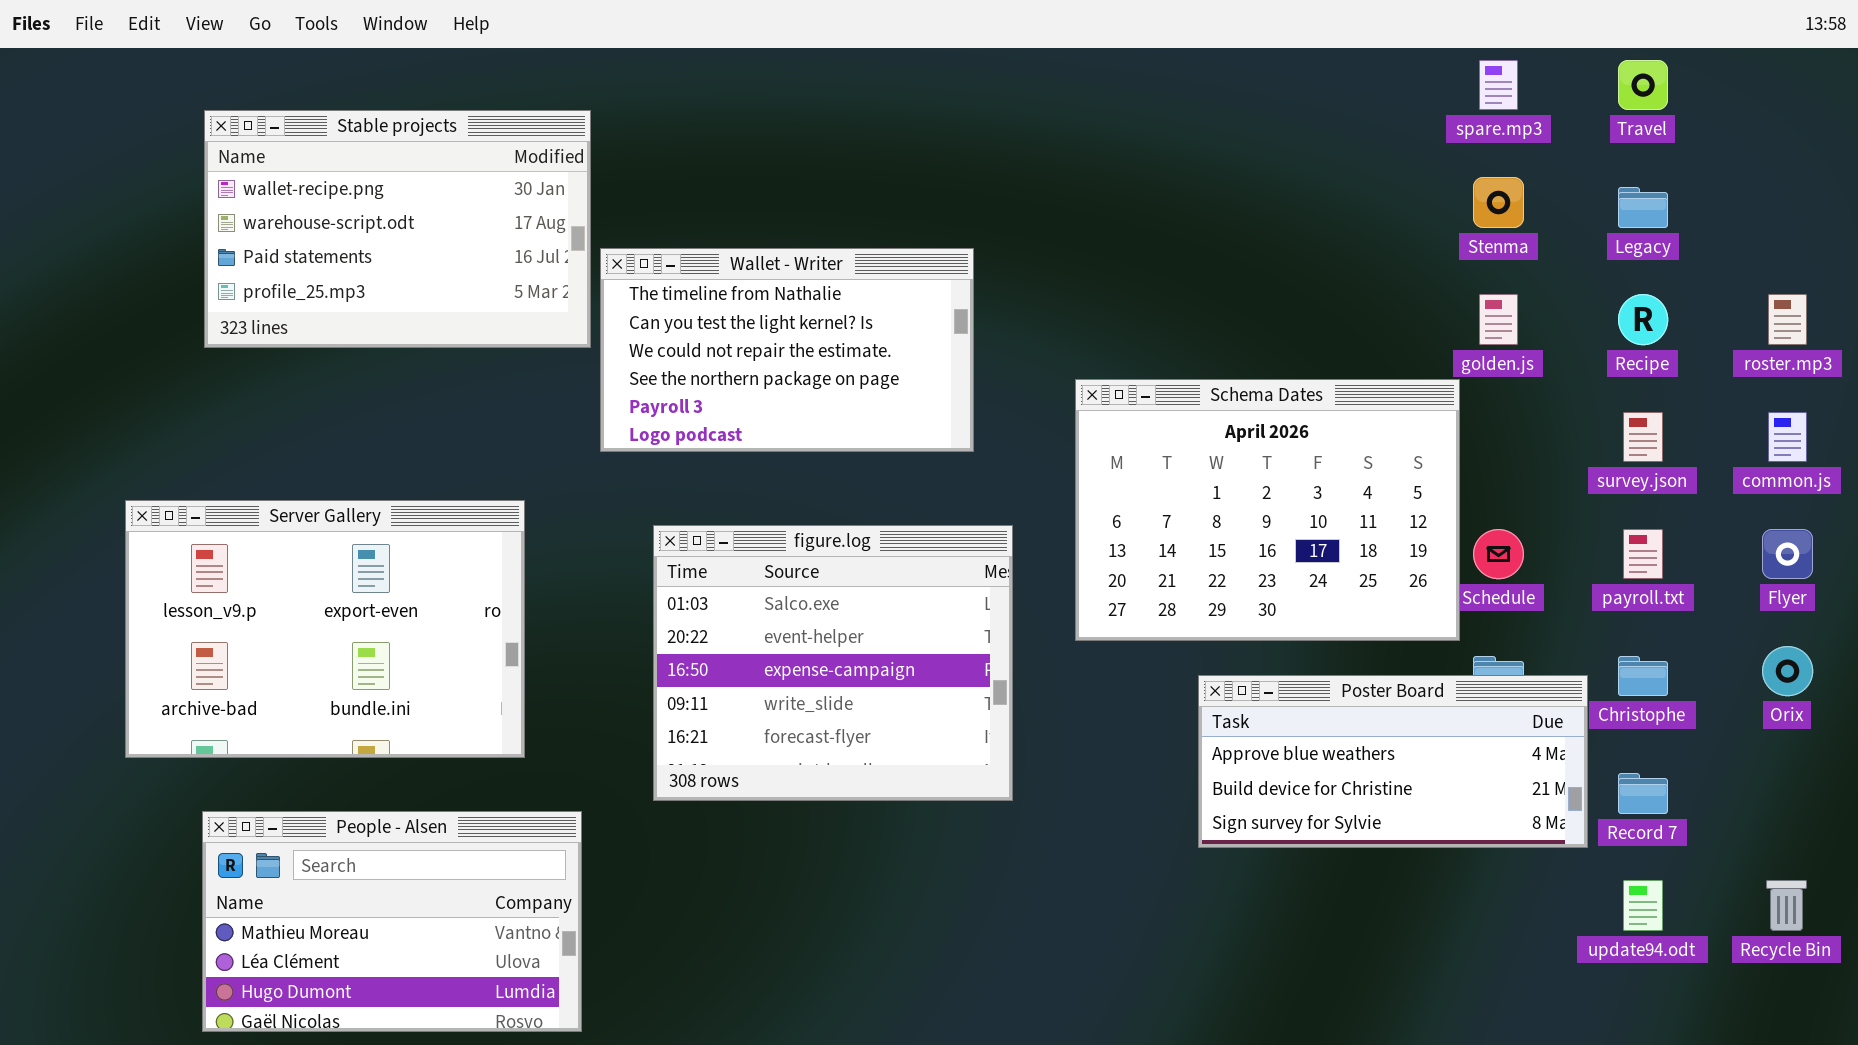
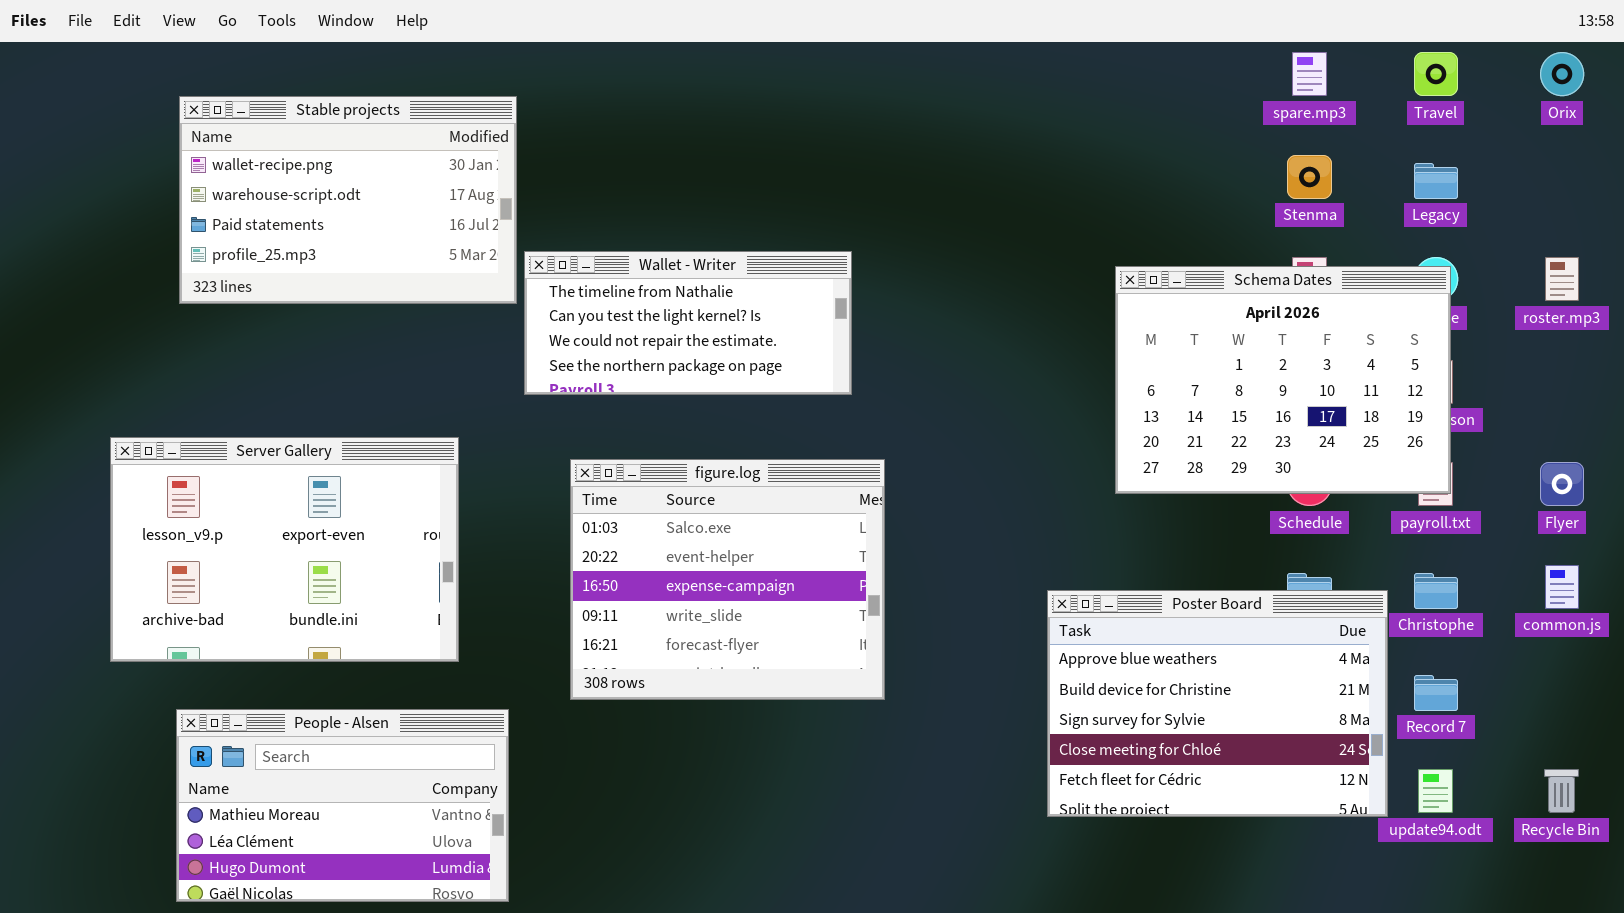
Wallet - Writer: [600,248,974,452] -> [524,251,852,395], resized
Schema Dates: [1075,379,1460,641] -> [1115,266,1451,494], moved
common.js: [1768,412,1807,462] -> [1545,565,1579,609], moved
Orix: [1762,646,1813,696] -> [1540,52,1584,96], moved
Poster Board: [1198,675,1588,848] -> [1047,590,1388,817], resized

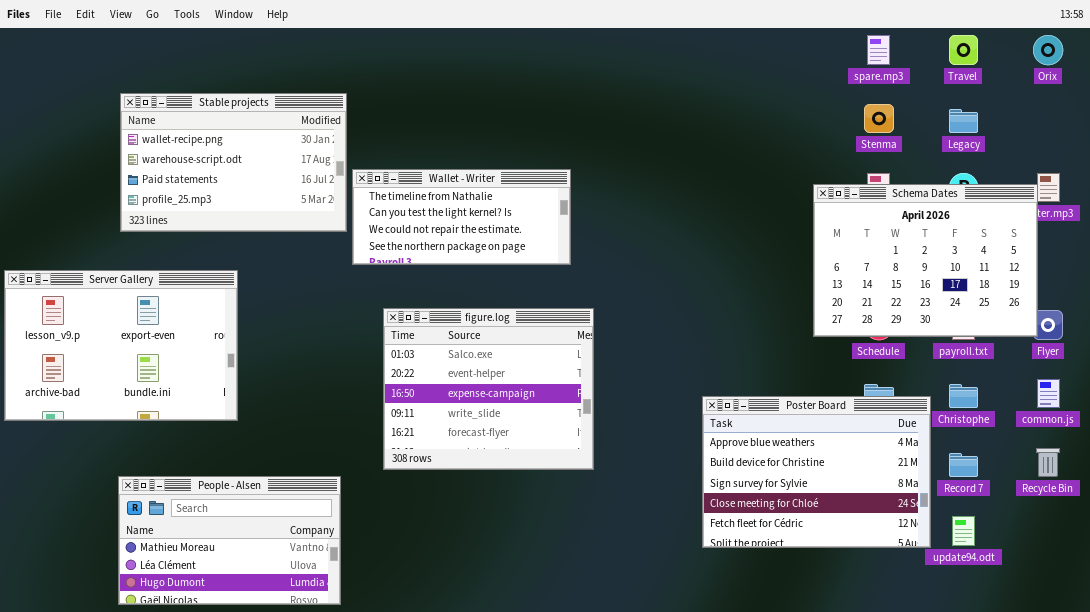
Stable projects: [179,96,517,304] -> [120,93,347,232], moved
Schema Dates: [1115,266,1451,494] -> [813,184,1038,337], moved
Server Gallery: [110,437,459,662] -> [4,270,238,421], moved
Recycle Bin: [1544,769,1579,813] -> [1036,448,1060,477], moved

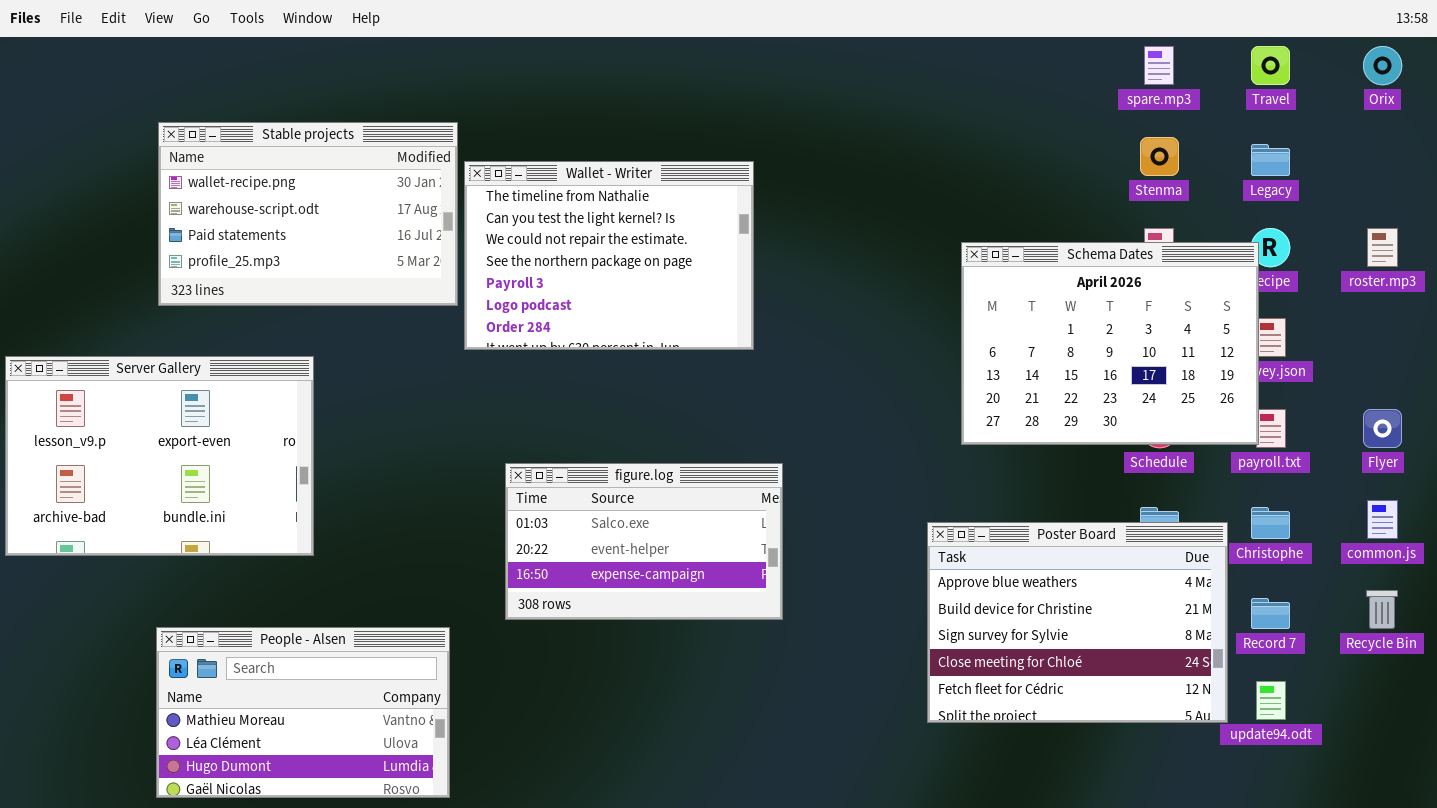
Wallet - Writer: [352,169,571,265] -> [464,161,754,350], resized
Schema Dates: [813,184,1038,337] -> [961,242,1259,445], moved
figure.log: [383,308,594,470] -> [505,463,783,620], resized

